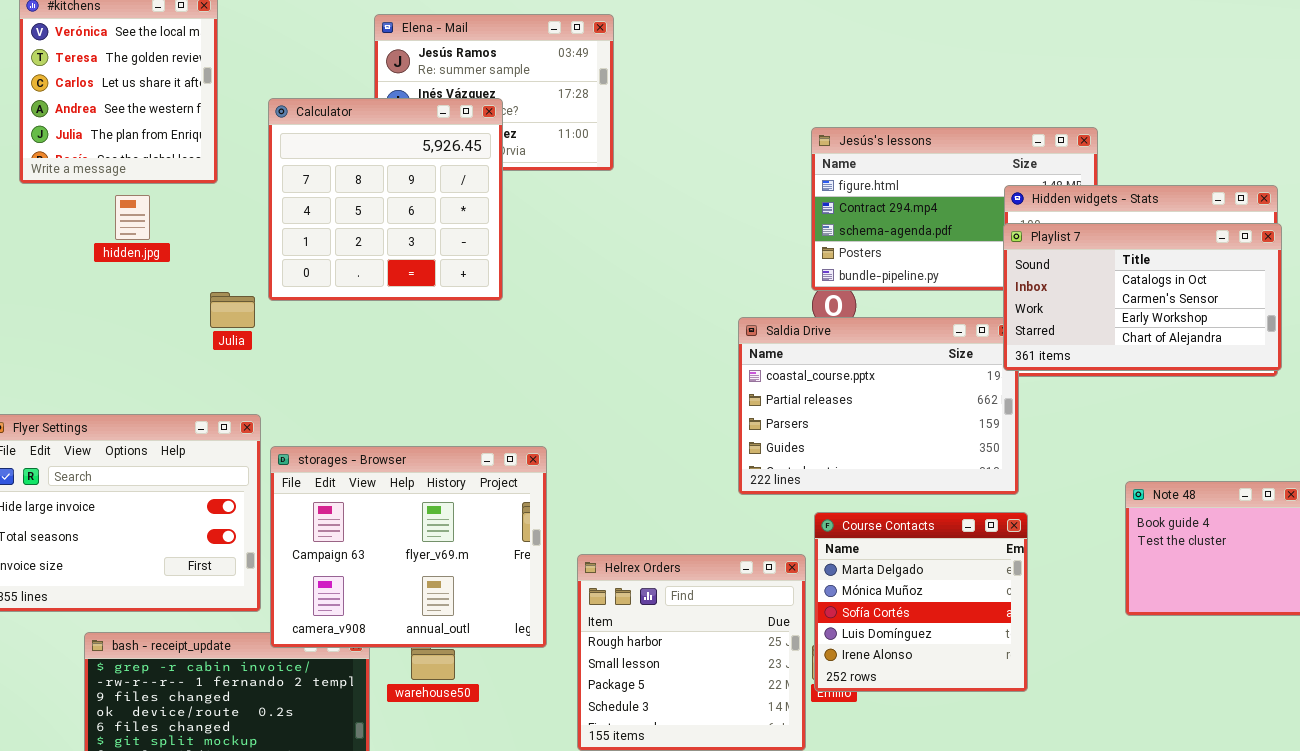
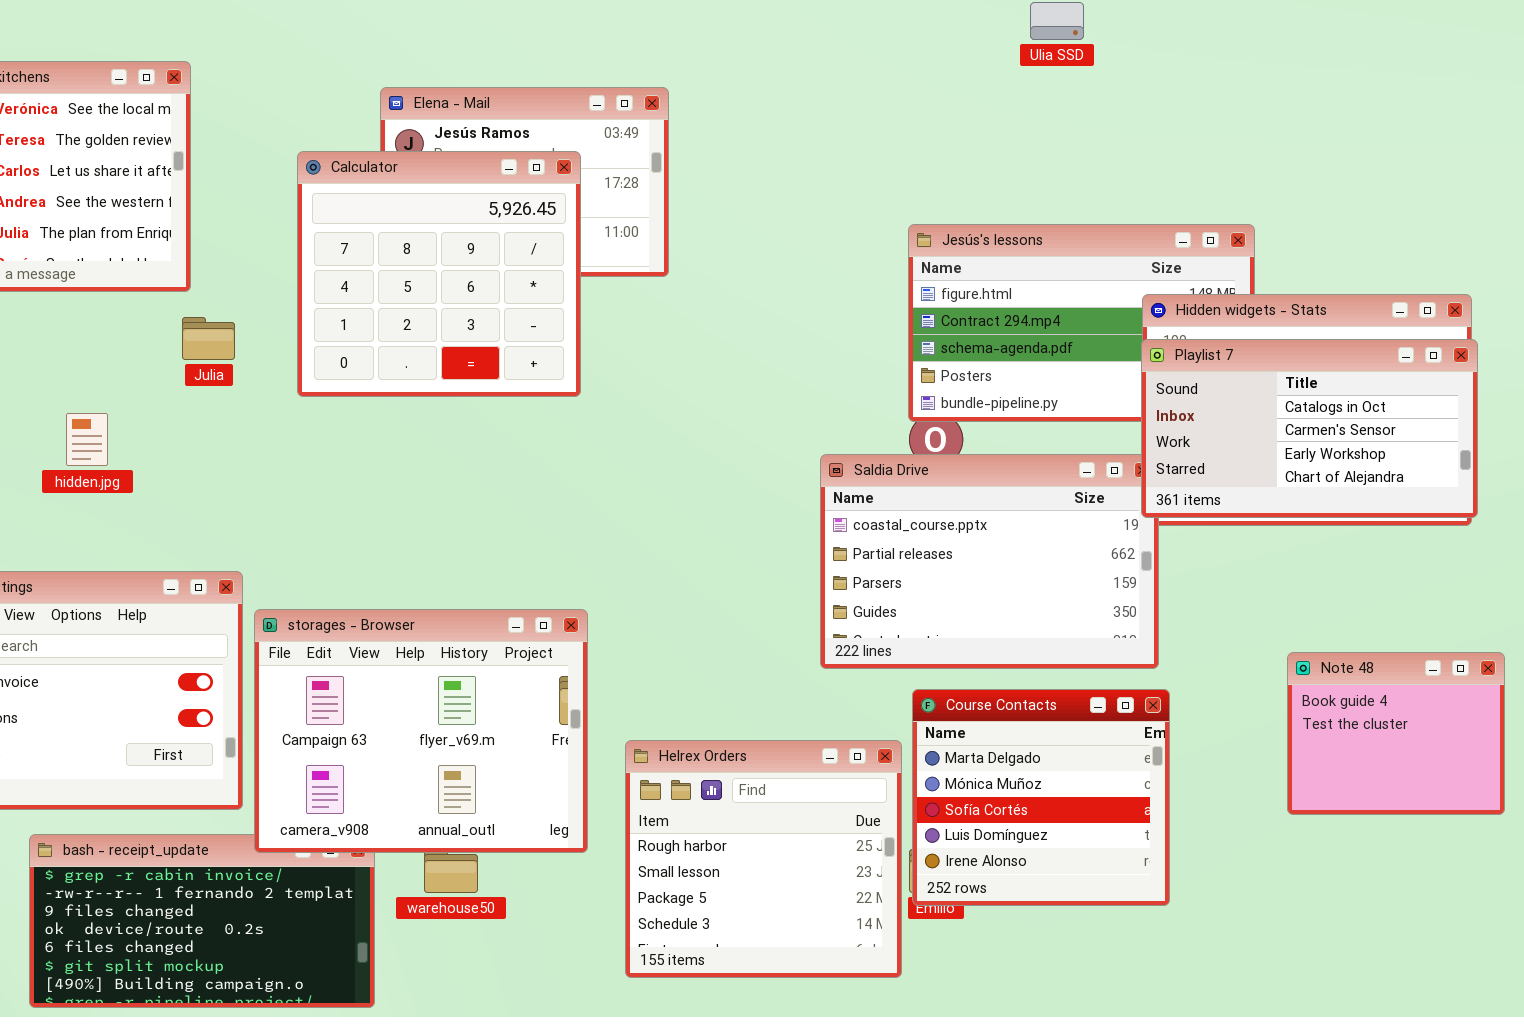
Calculator: [268,98,503,301] -> [297,151,581,397], moved
hidden.jpg: [115,195,150,240] -> [66,413,108,466], moved
Julia: [210,292,255,328] -> [182,317,235,360], moved

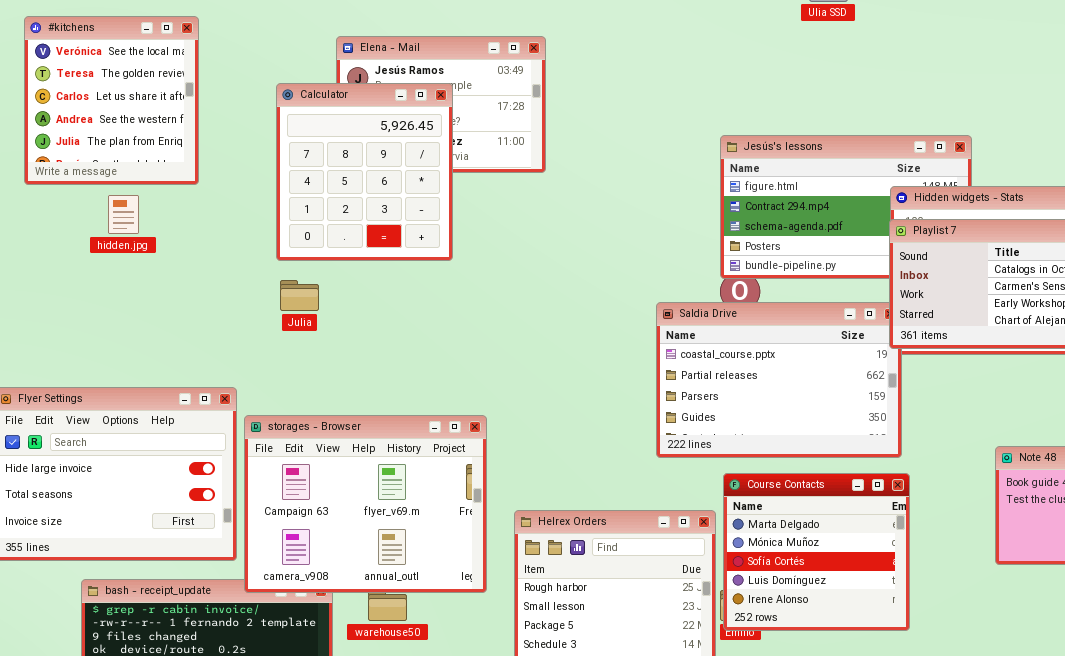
Calculator: [297,151,581,397] -> [276,83,453,261], resized
Julia: [182,317,235,360] -> [280,280,319,311], moved
hidden.jpg: [66,413,108,466] -> [108,195,139,234], moved

